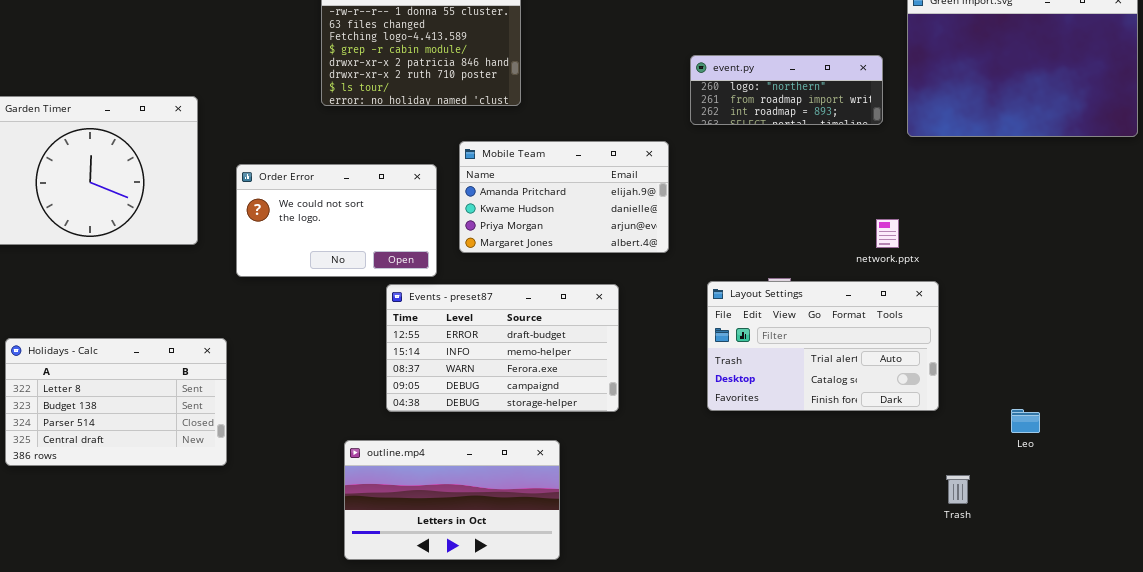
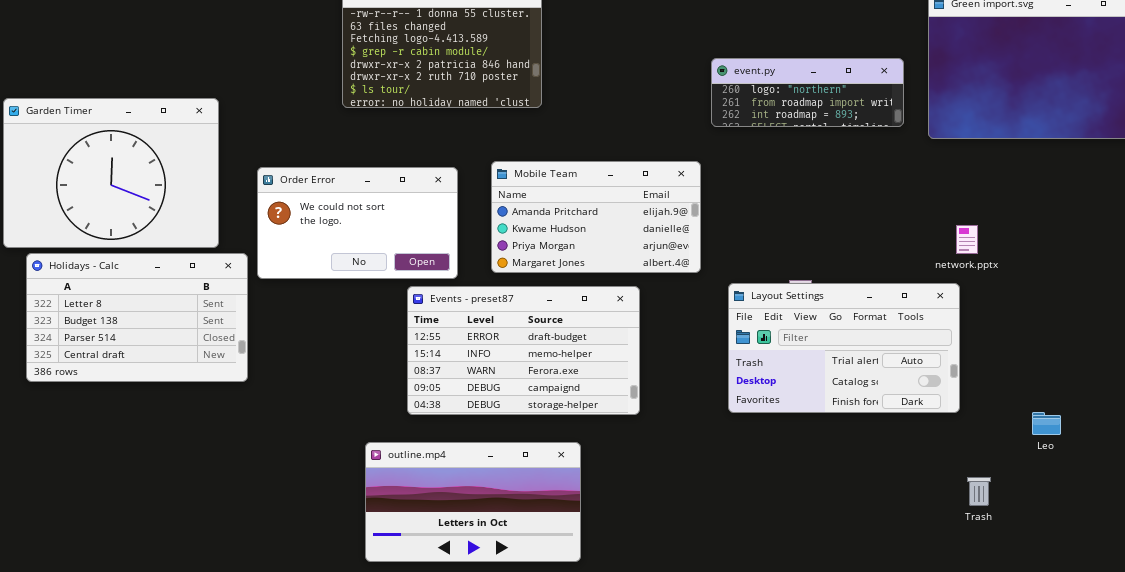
Mobile Team: [459,141,669,253] -> [491,161,701,273], moved
network.pptx: [876,219,899,248] -> [956,225,978,254], moved
Holidays - Calc: [5,338,227,466] -> [26,253,248,382], moved

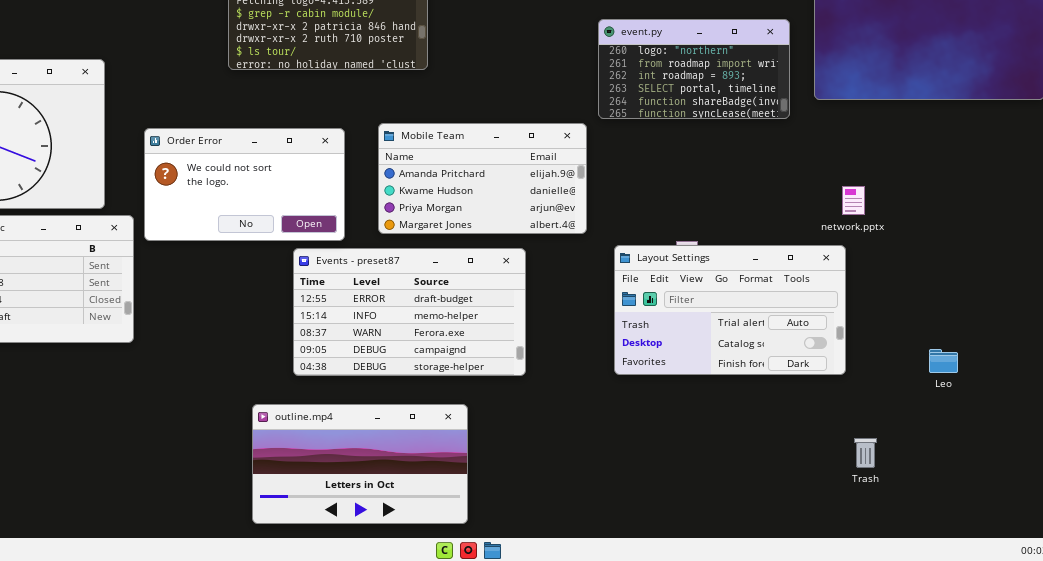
event.py: [711,58,904,127] -> [598,19,790,119], resized
Leo: [1032,412,1061,435] -> [929,349,958,373], moved

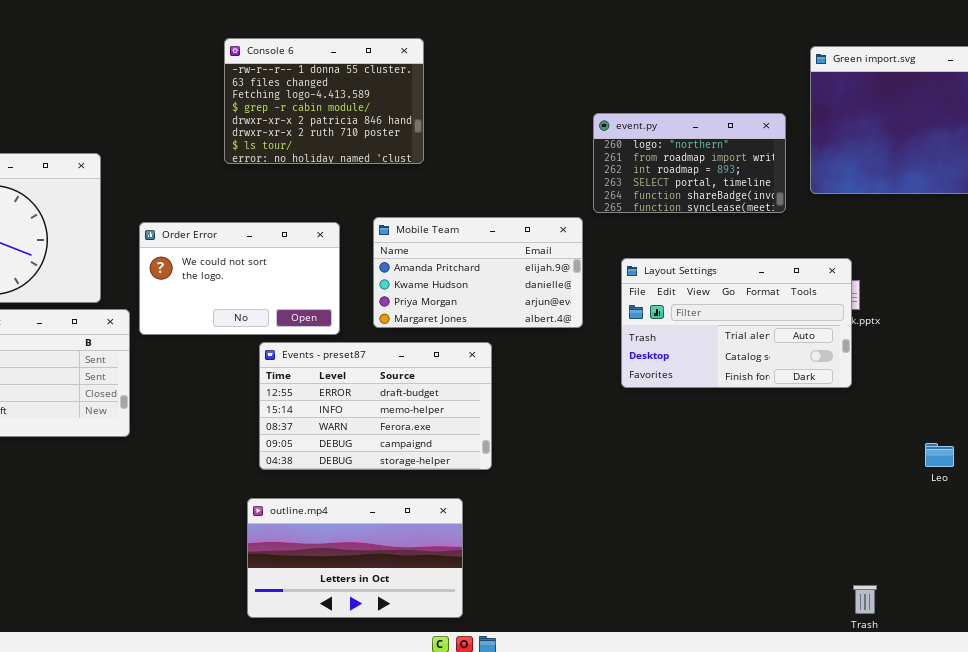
Layout Settings: [614,245,846,375] -> [621,258,852,388], moved
Events - preset87: [293,248,526,376] -> [259,342,492,470], moved
Trash: [854,438,877,468] -> [853,585,877,614], moved

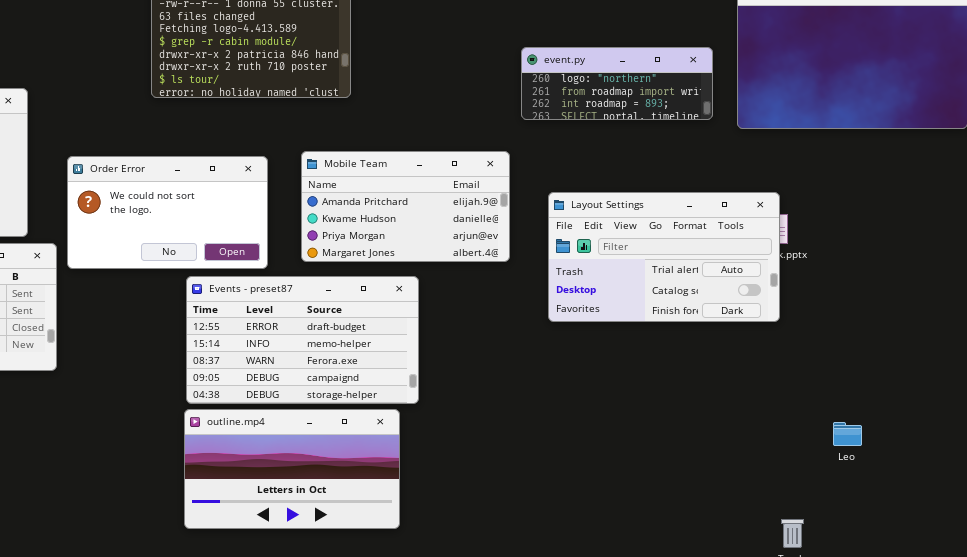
event.py: [593,113,786,213] -> [521,47,713,120], resized
Leo: [925,443,954,467] -> [833,422,862,446], moved
outline.mp4: [247,498,463,618] -> [184,409,400,529], moved

